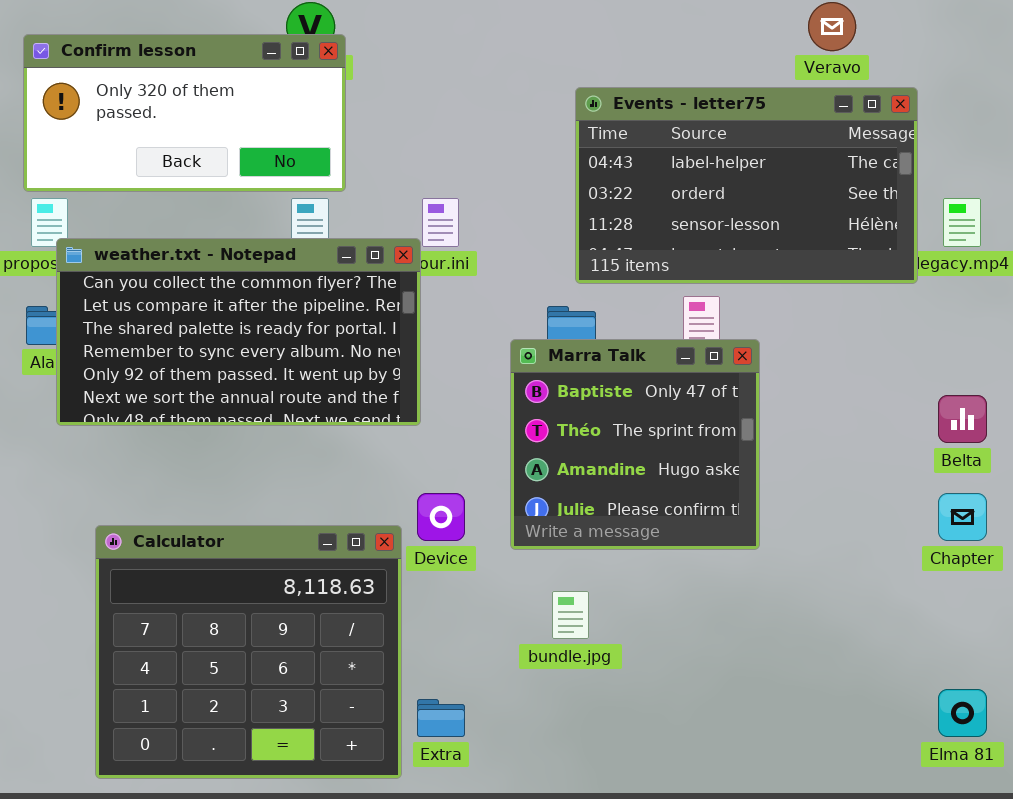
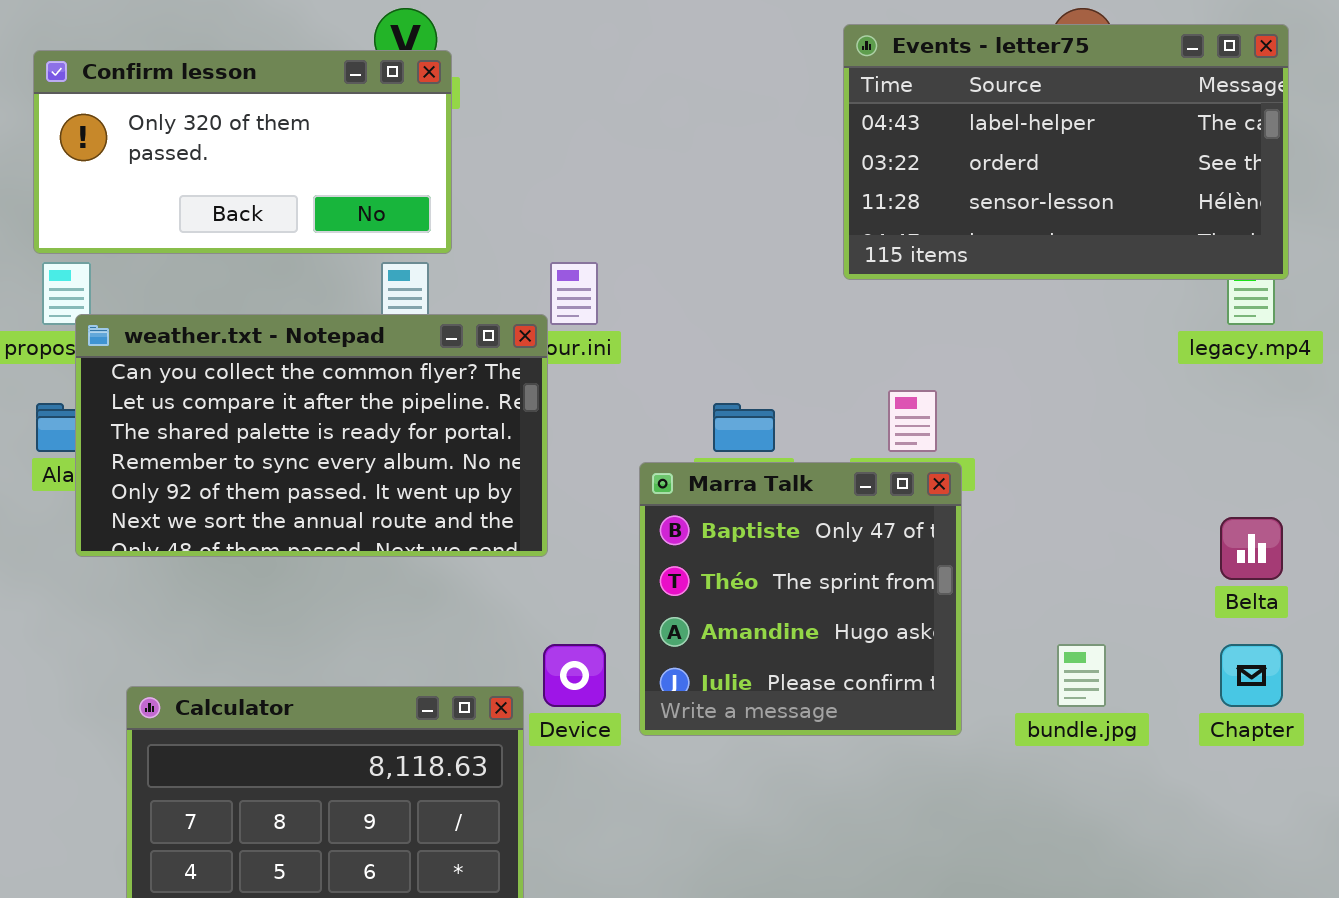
Events - letter75: [575,87,918,284] -> [843,24,1289,280], moved
Marra Talk: [510,339,760,550] -> [639,462,962,736], moved
bundle.jpg: [552,591,589,639] -> [1057,644,1106,707], moved

